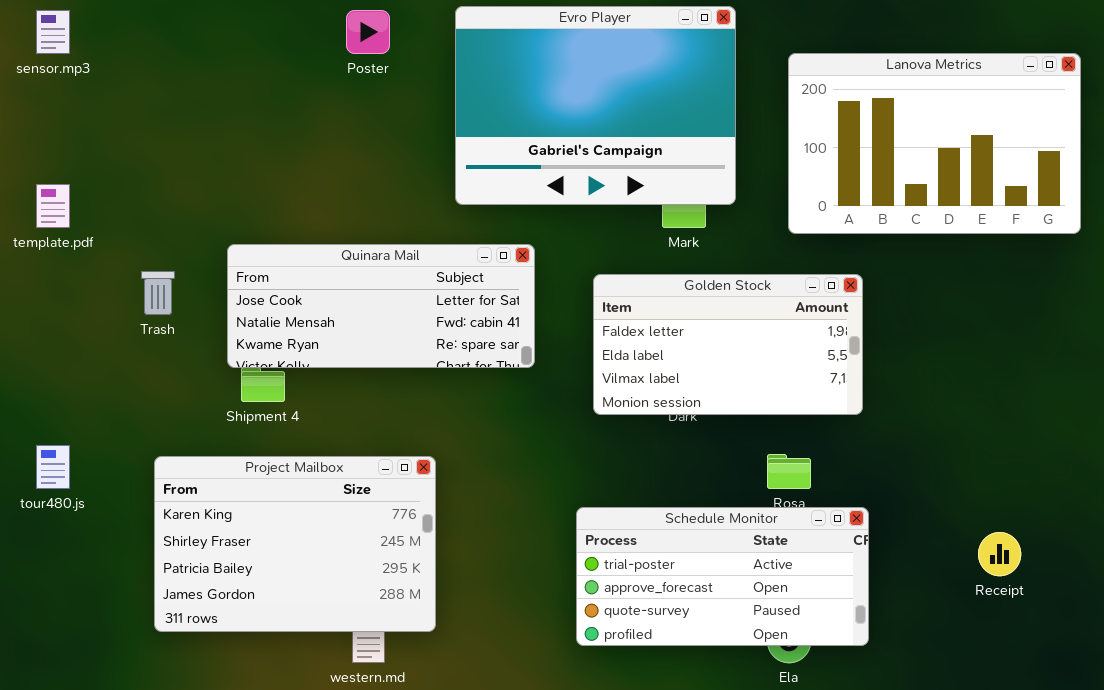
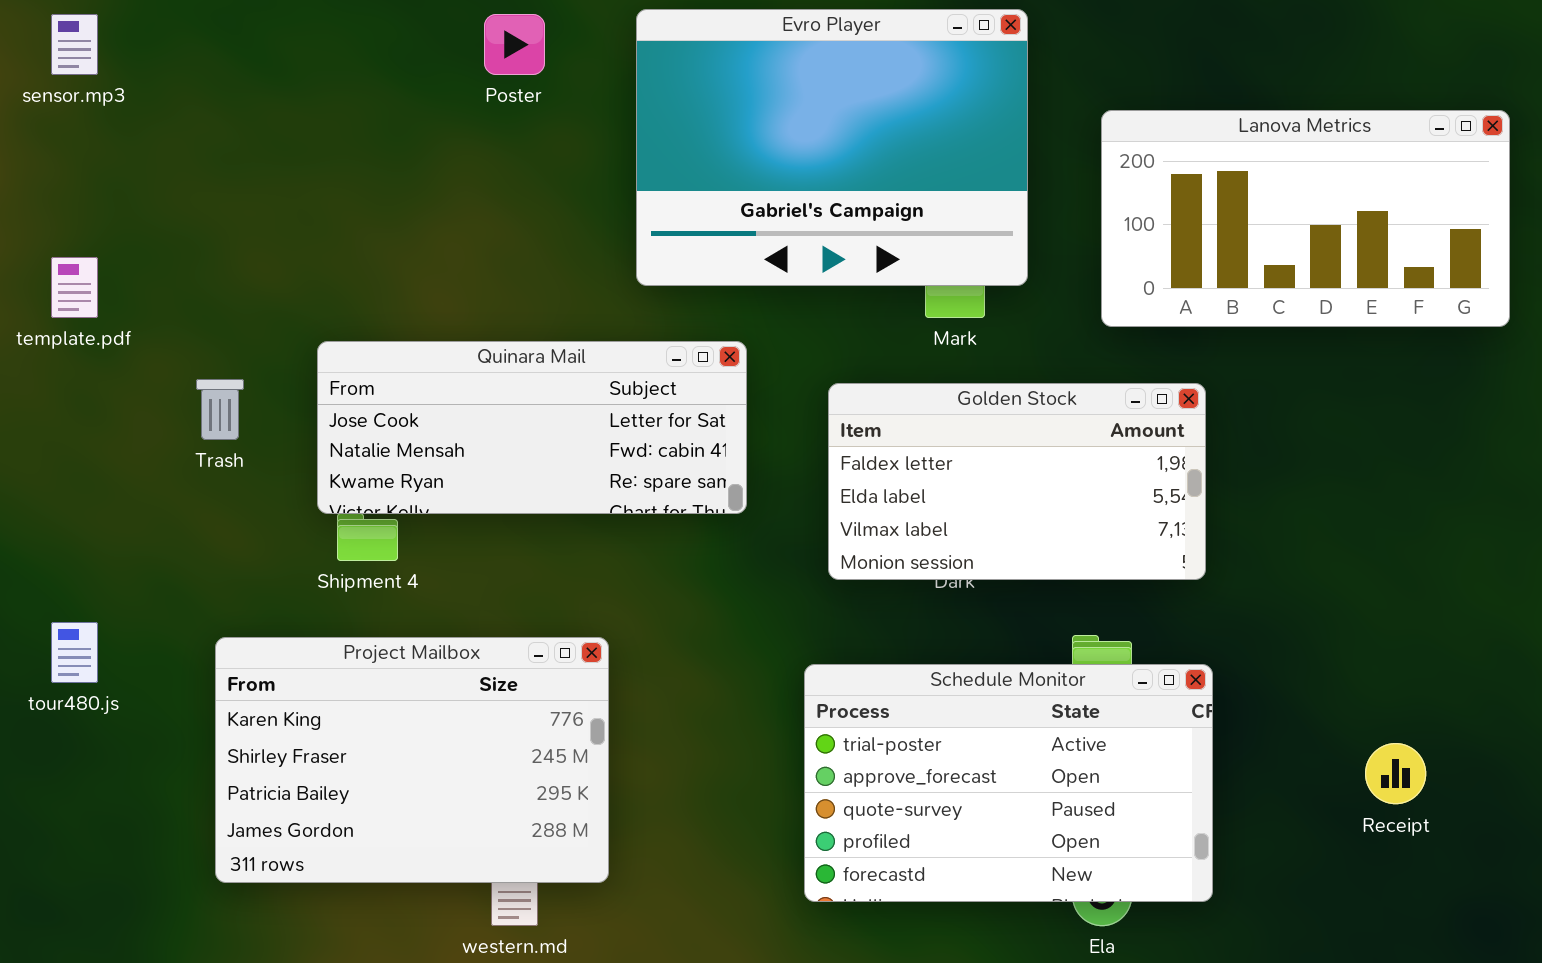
Lanova Metrics: [788,53,1081,234] -> [1101,110,1510,327], resized
Schedule Monitor: [576,507,869,646] -> [804,664,1213,902], resized

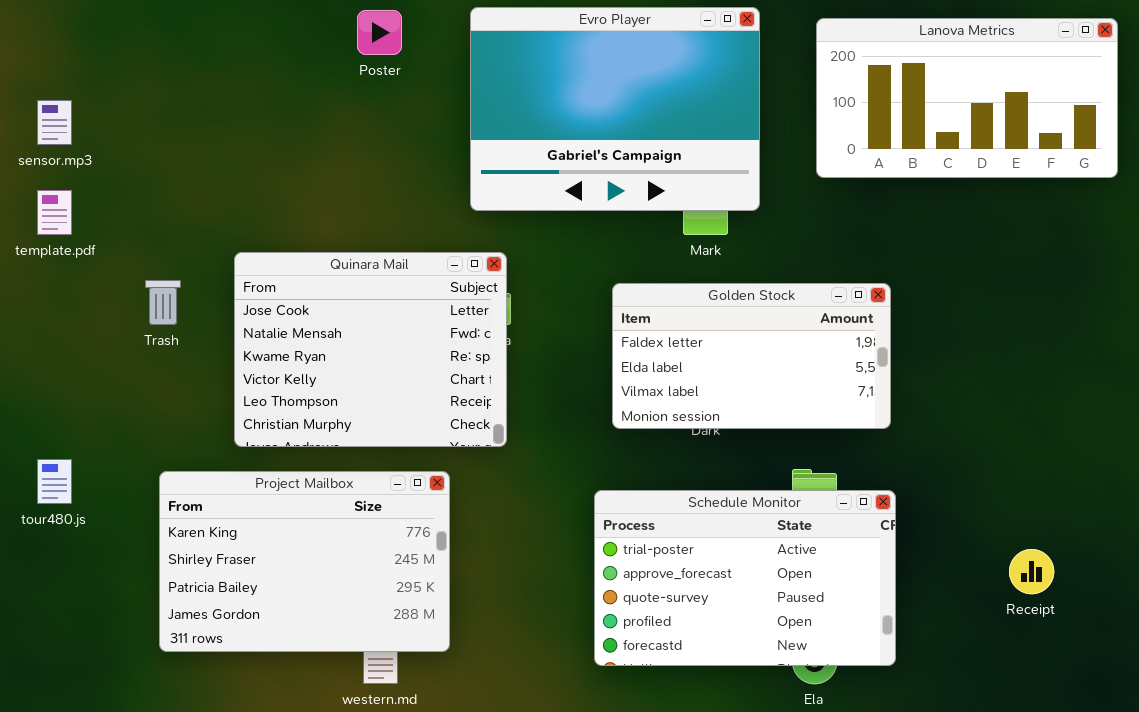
sensor.mp3: [51,14,98,75] -> [37,100,72,145], moved
Lanova Metrics: [1101,110,1510,327] -> [816,18,1118,178], moved
Quinara Mail: [317,341,747,514] -> [234,252,507,447], resized

